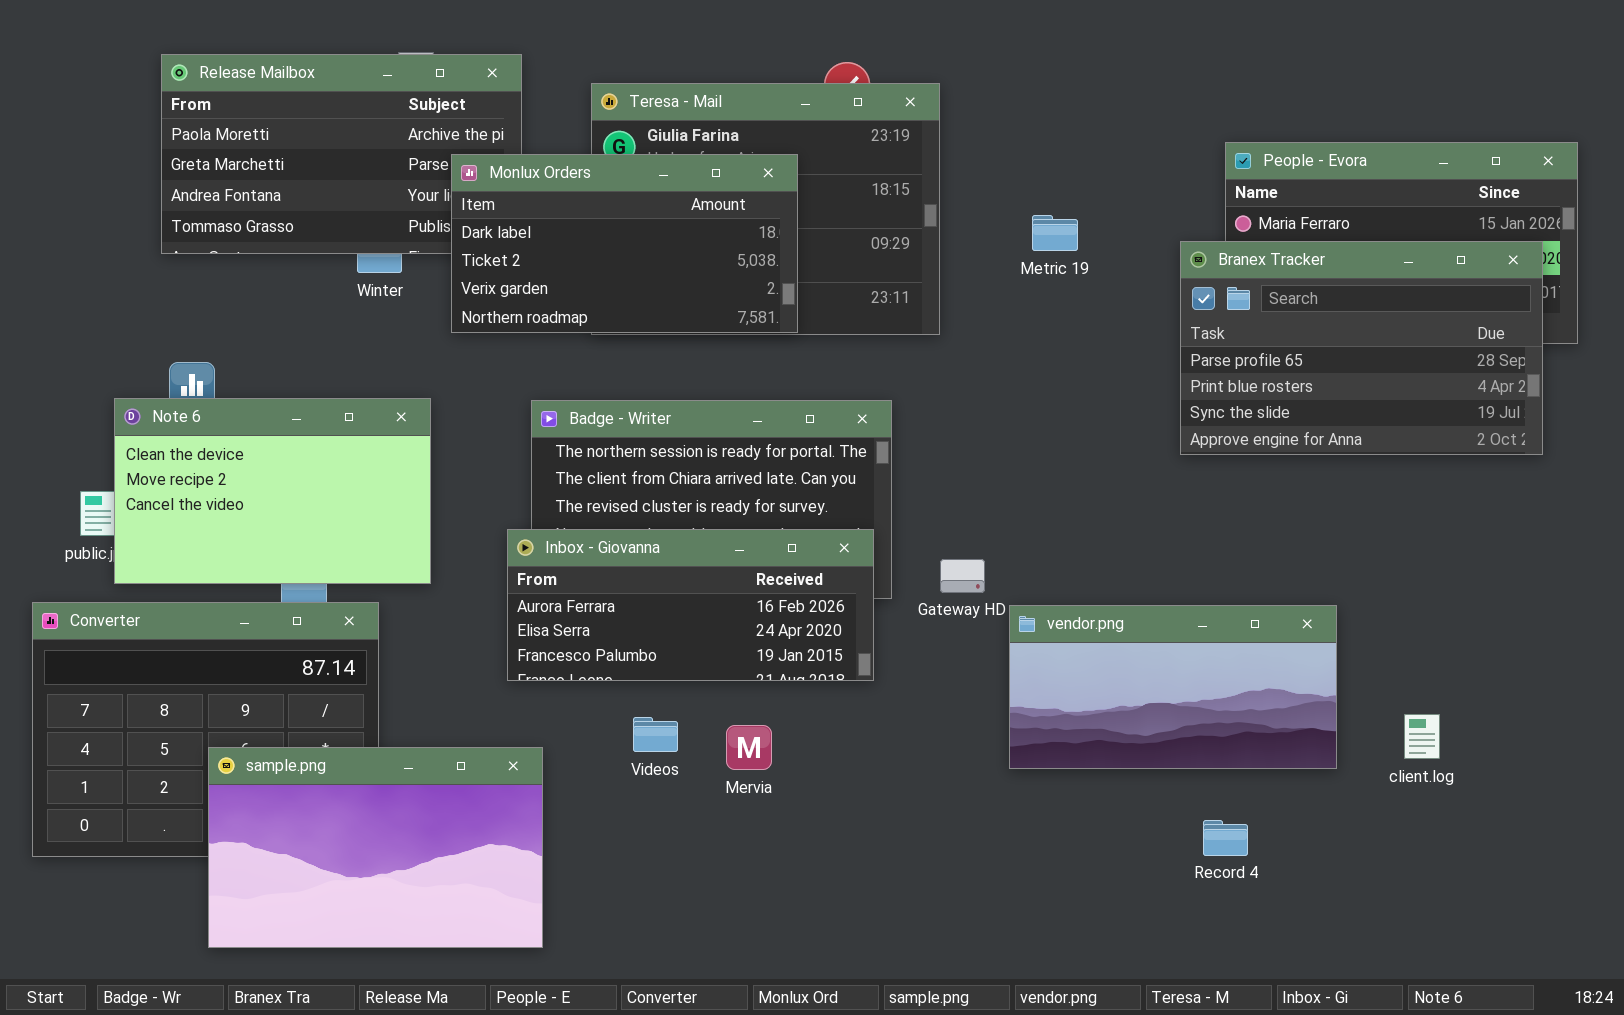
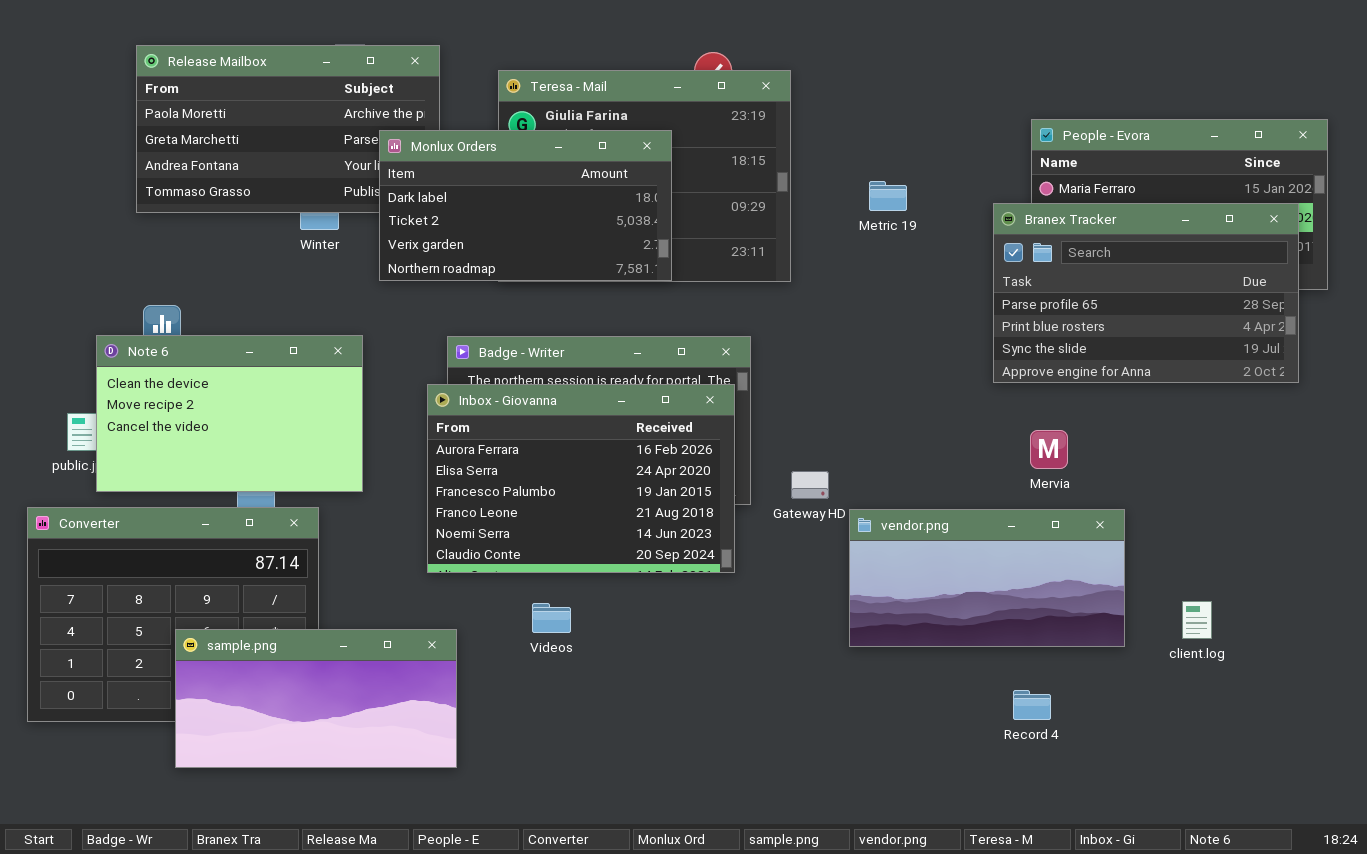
Inbox - Giovanna: [507,529,874,681] -> [427,384,735,573], resized
Mervia: [726,725,772,770] -> [1030,430,1068,469], moved
sample.png: [208,747,543,948] -> [175,629,457,768], resized

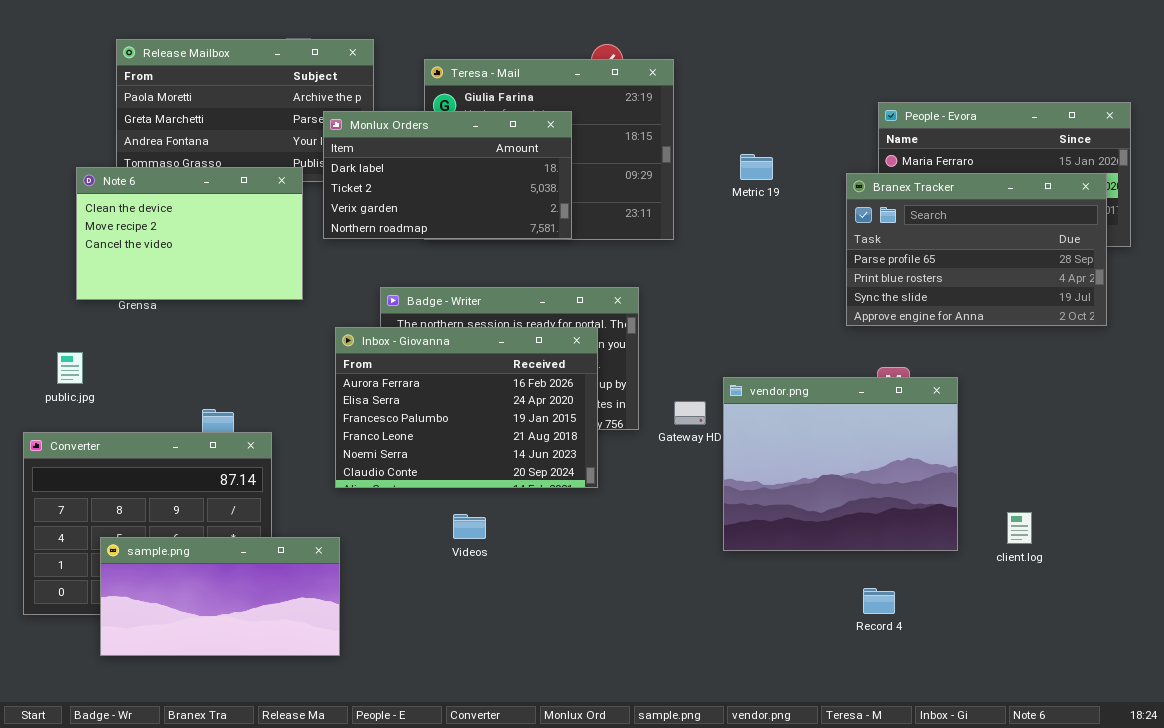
Note 6: [96,335,363,492] -> [76,167,303,300], moved
Inbox - Giovanna: [427,384,735,573] -> [335,327,598,488], moved
vendor.png: [849,509,1125,647] -> [723,377,958,551], resized
sample.png: [175,629,457,768] -> [100,537,340,656], moved

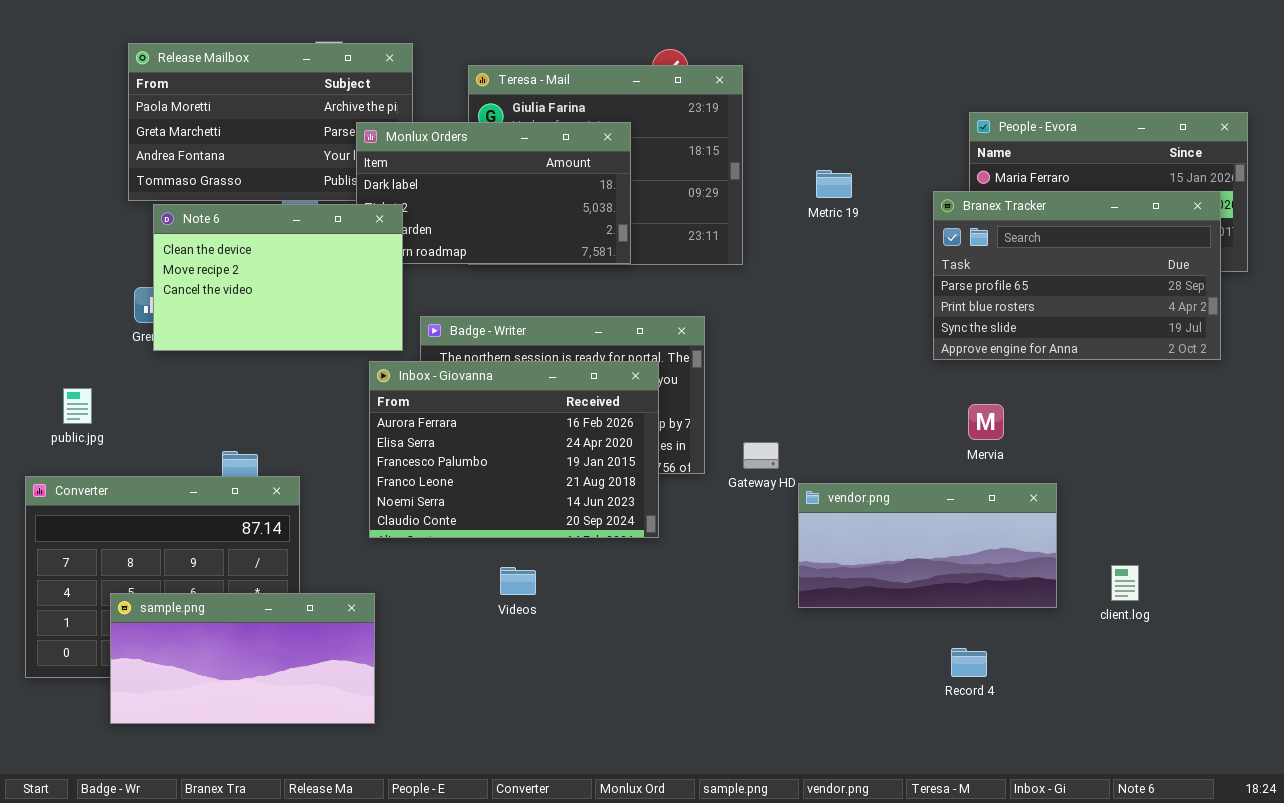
Note 6: [76,167,303,300] -> [153,204,403,351], moved
vendor.png: [723,377,958,551] -> [798,483,1057,608], resized

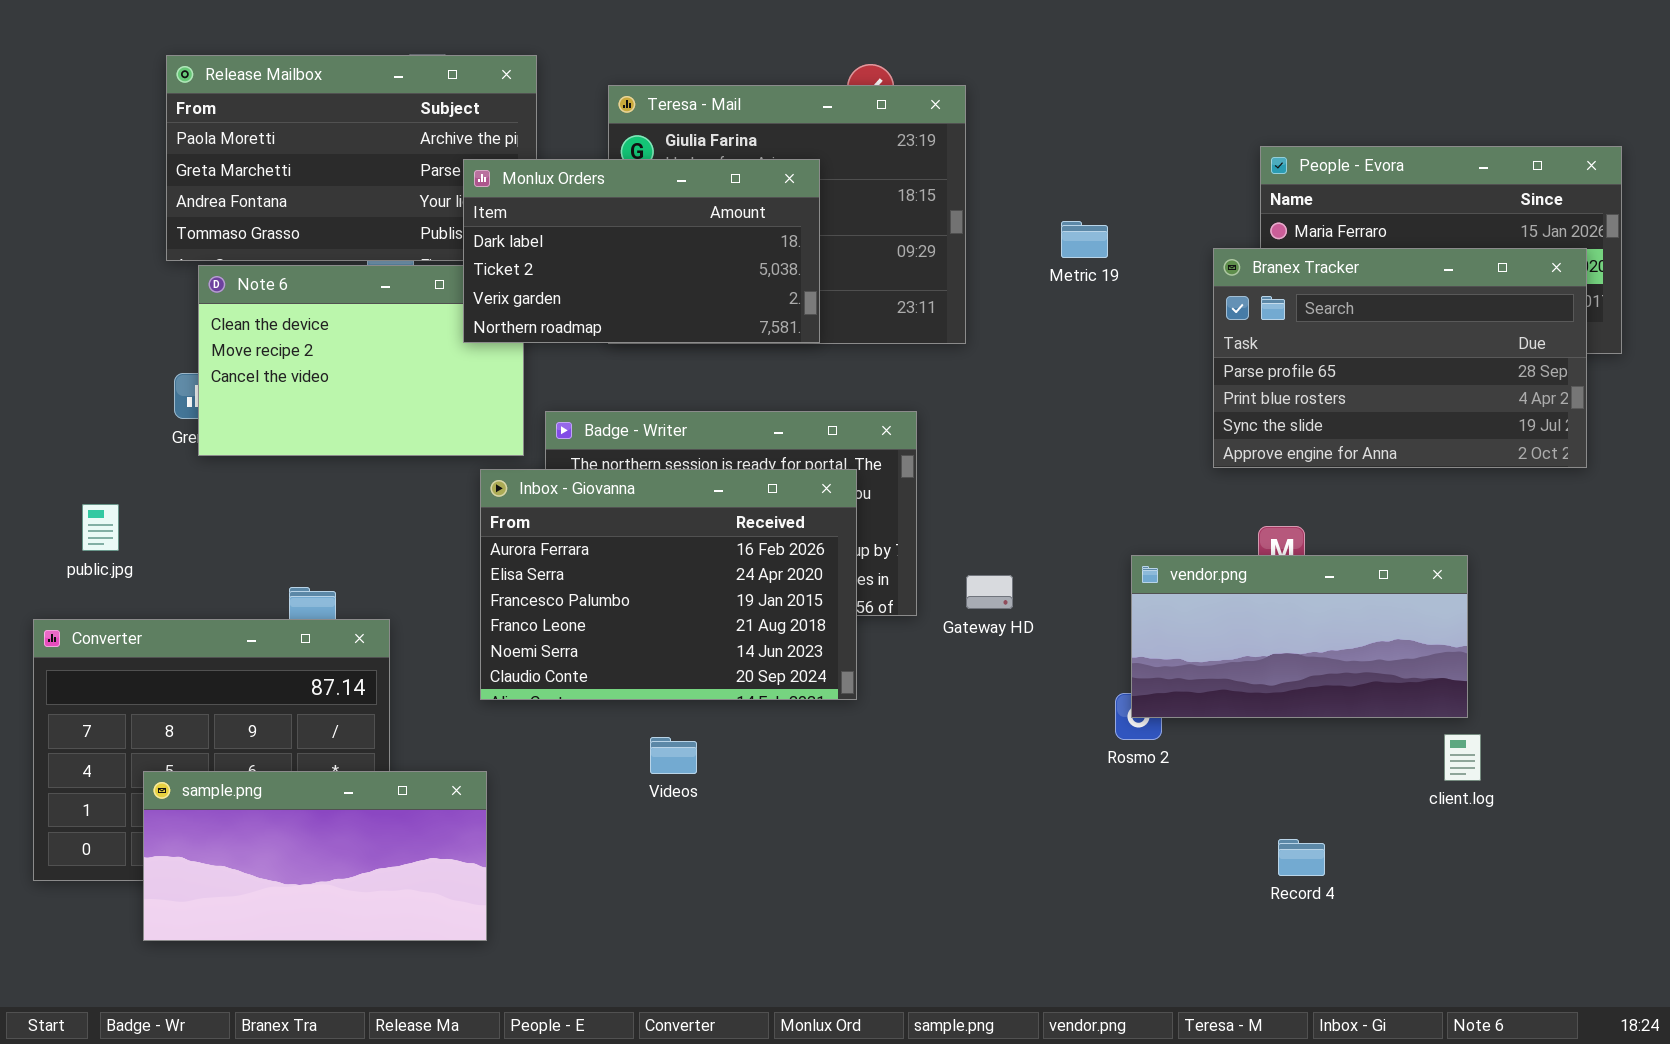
Monlux Orders: [356,122,631,264] -> [463,159,820,343], raised
vendor.png: [798,483,1057,608] -> [1131,555,1468,718], moved
Record 4: [951,648,987,677] -> [1278,839,1325,876], moved

